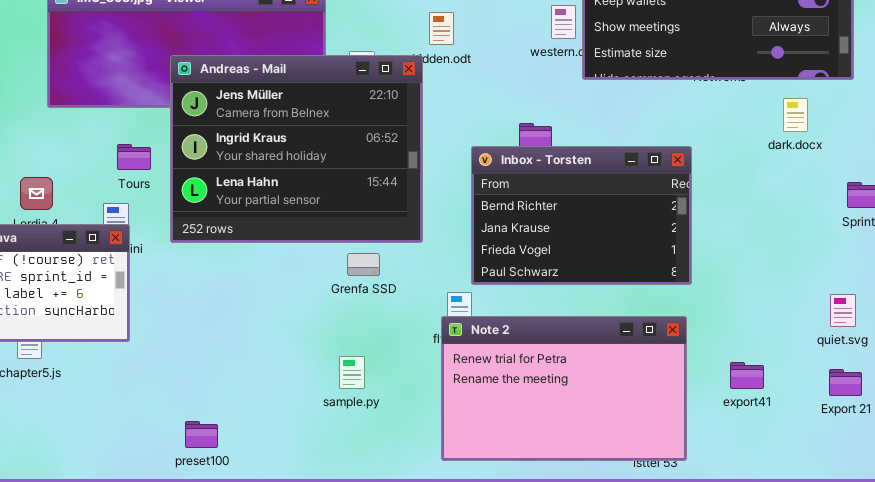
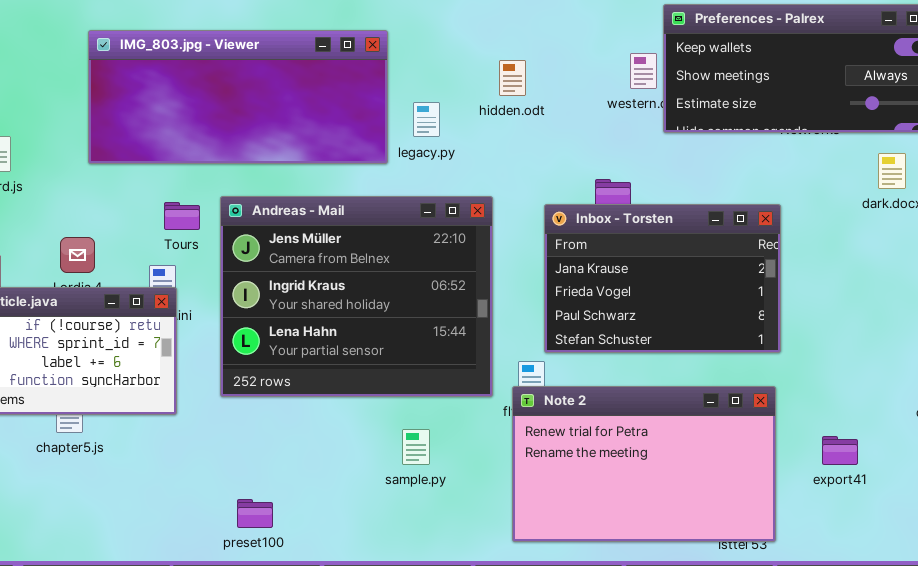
Andreas - Mail: [170,55,423,243] -> [220,196,493,397], moved
Inbox - Torsten: [471,146,692,285] -> [544,204,781,353], scrolled down 1 row

